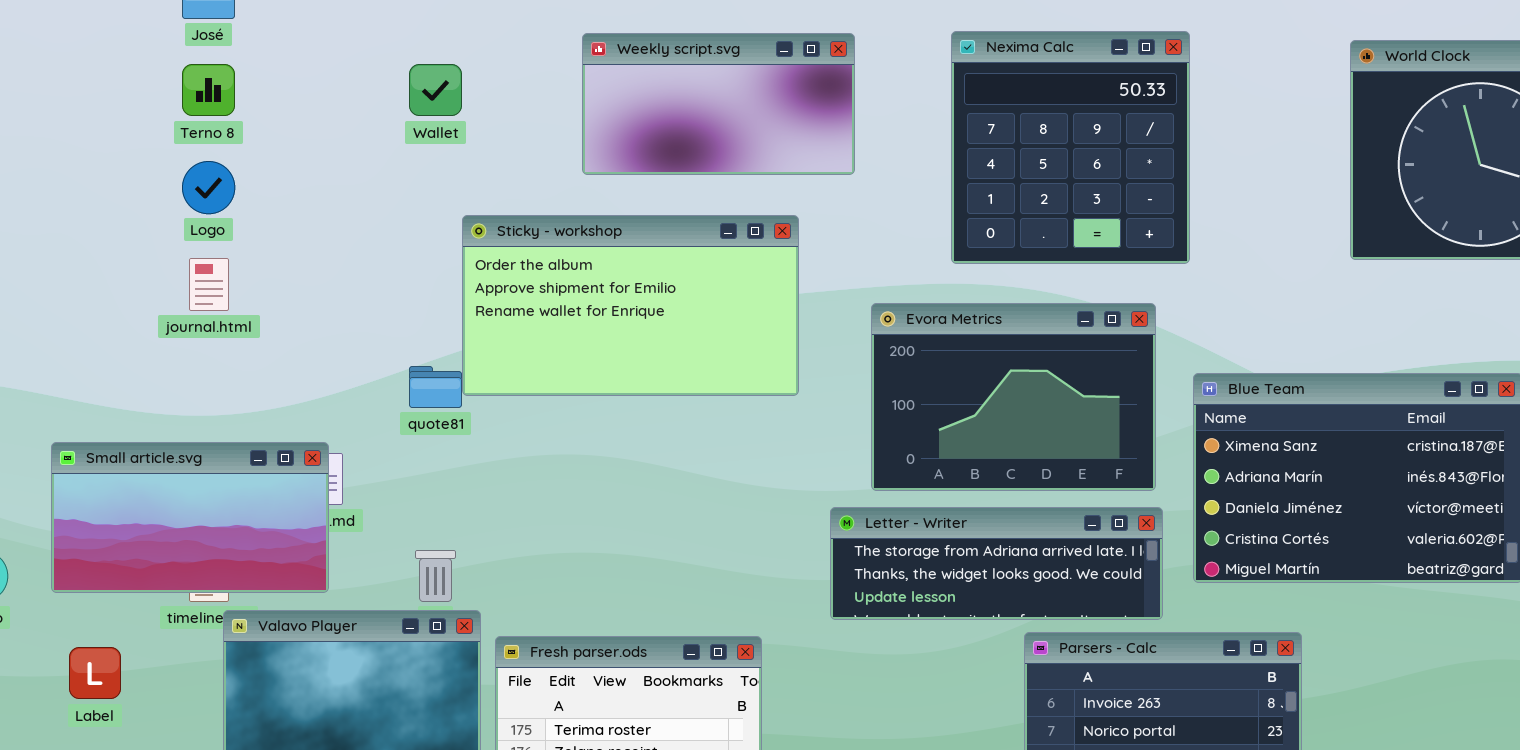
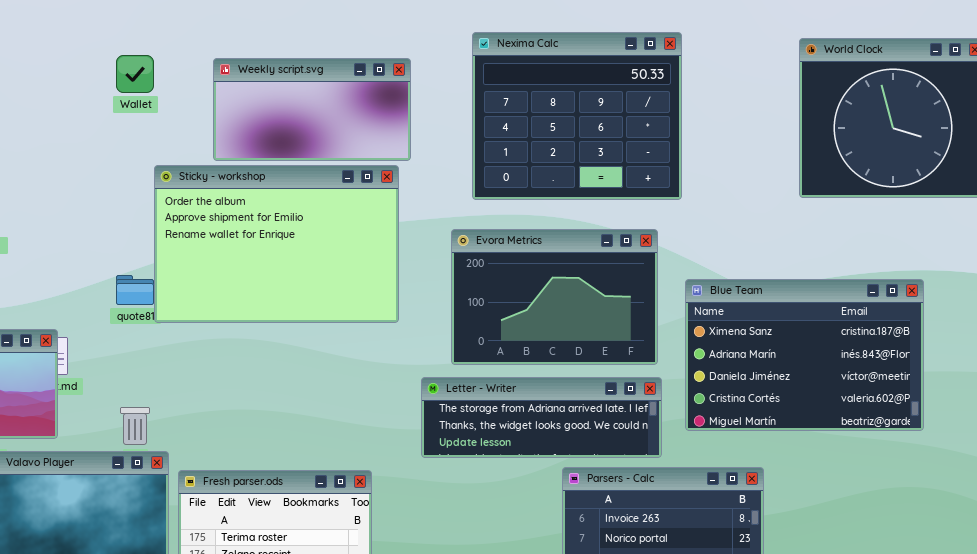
Nexima Calc: [951,31,1190,264] -> [472,32,682,200], resized
Weekly script.svg: [582,33,855,175] -> [213,58,411,161], moved
Sticky - workshop: [462,215,799,396] -> [154,165,399,323], resized

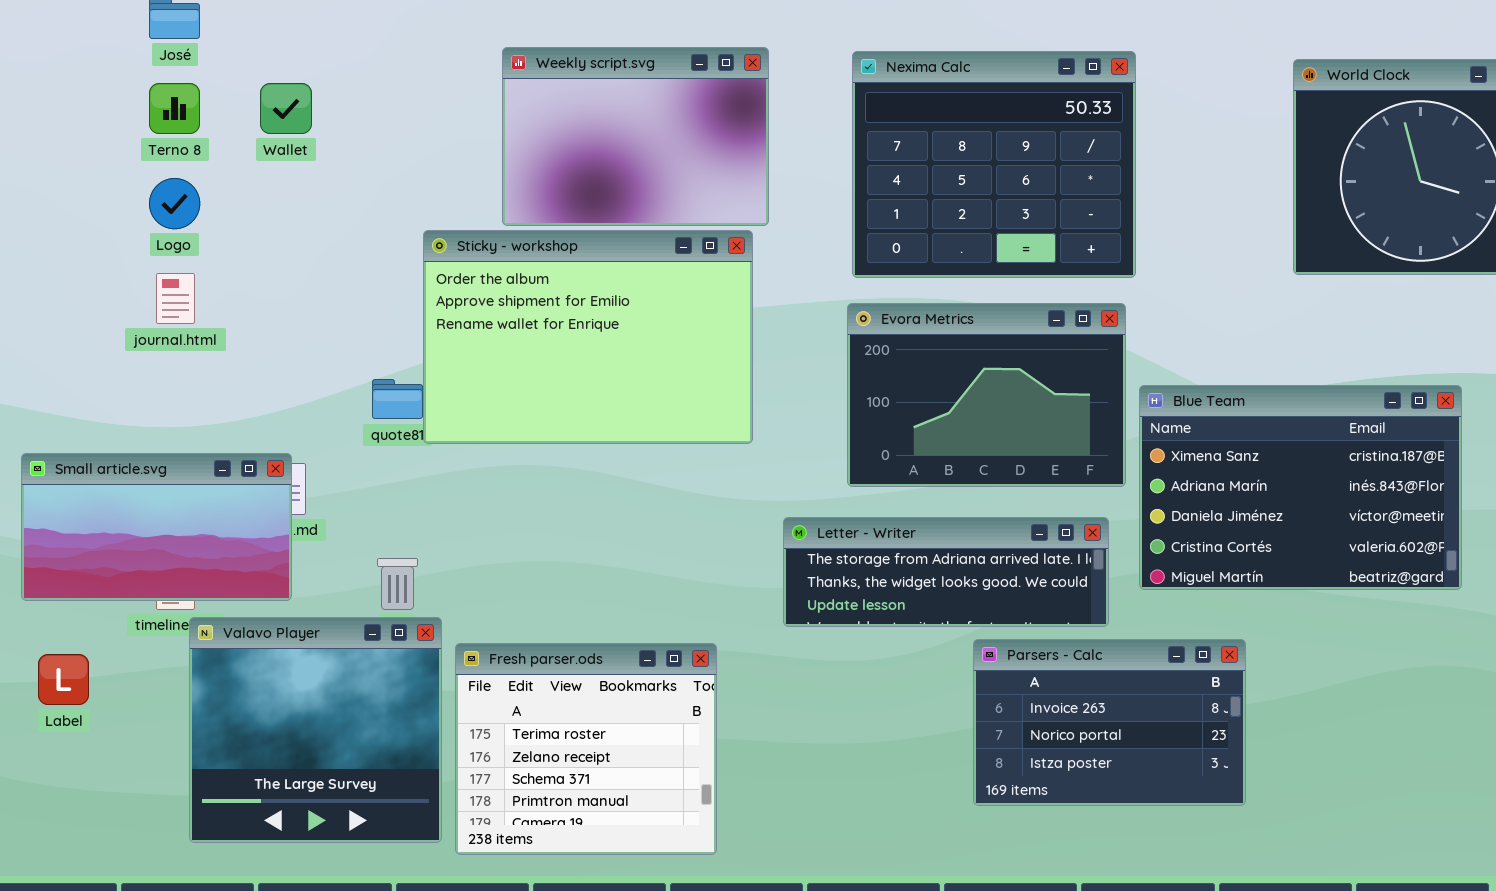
Wallet: [116,55,154,93] -> [260,83,312,134], moved
Weekly script.svg: [213,58,411,161] -> [502,47,769,226], resized
Evora Metrics: [451,229,658,365] -> [847,303,1126,487], moved

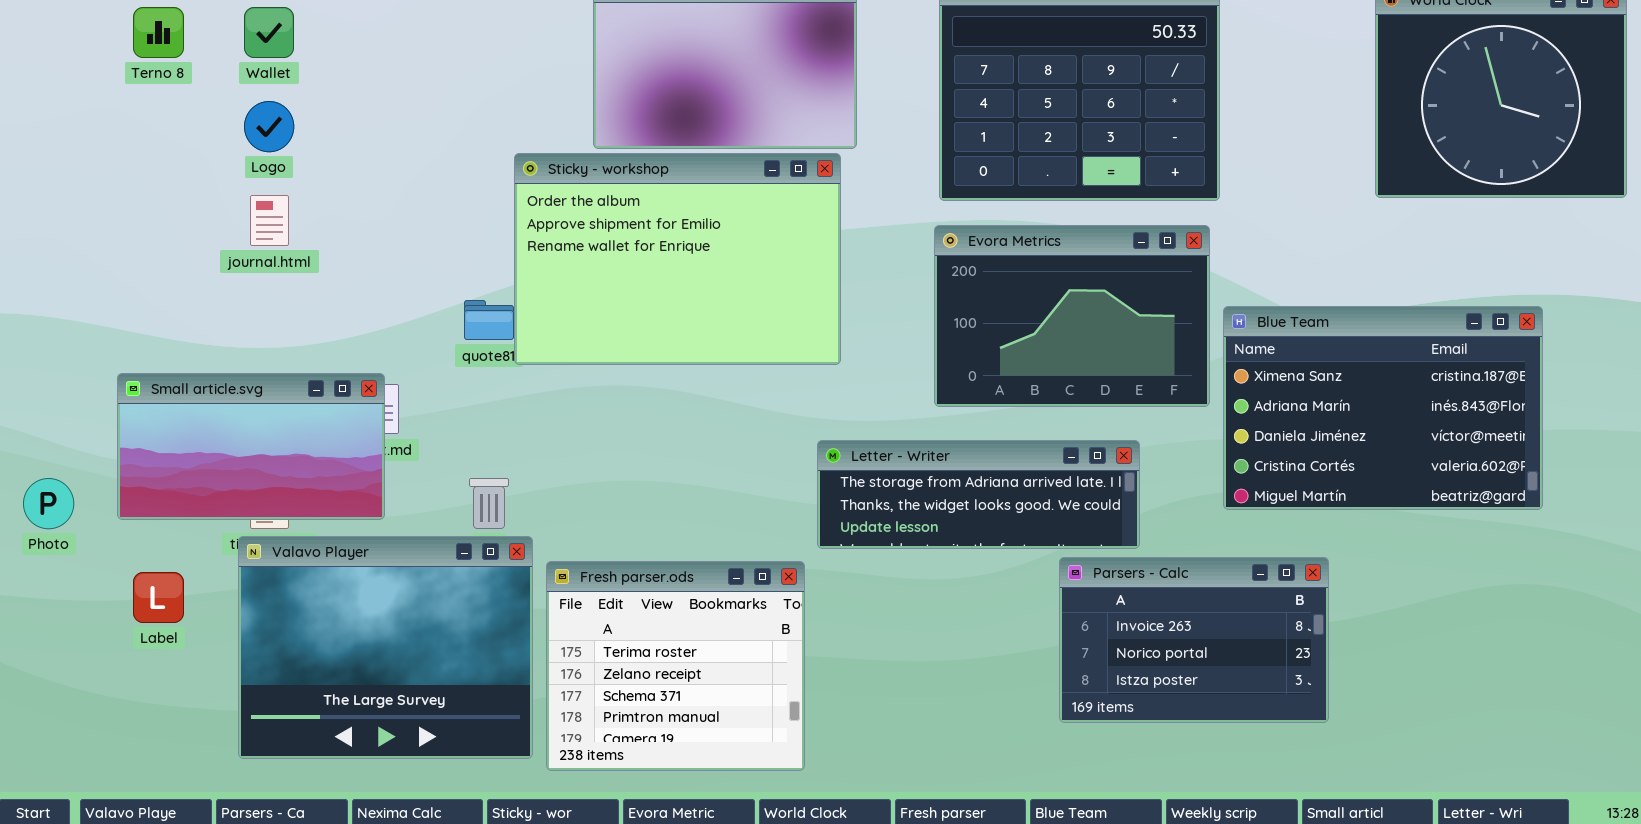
Terno 8: [149,83,200,134] -> [133,7,184,58], moved
Wallet: [260,83,312,134] -> [244,7,294,58], moved
Letter - Writer: [783,517,1109,627] -> [817,440,1140,549], moved
Valavo Player: [189,617,442,843] -> [238,536,533,759], resized

